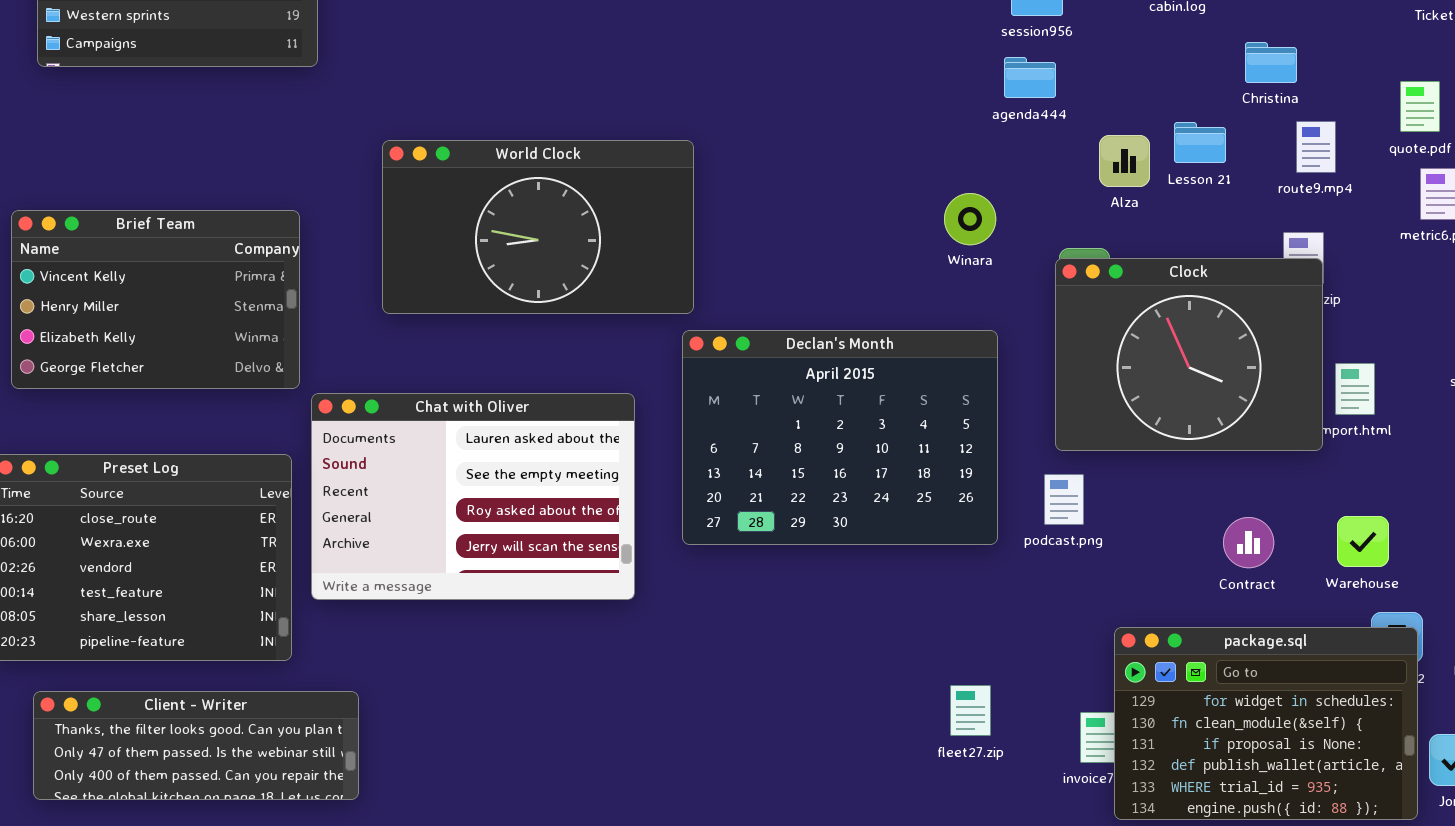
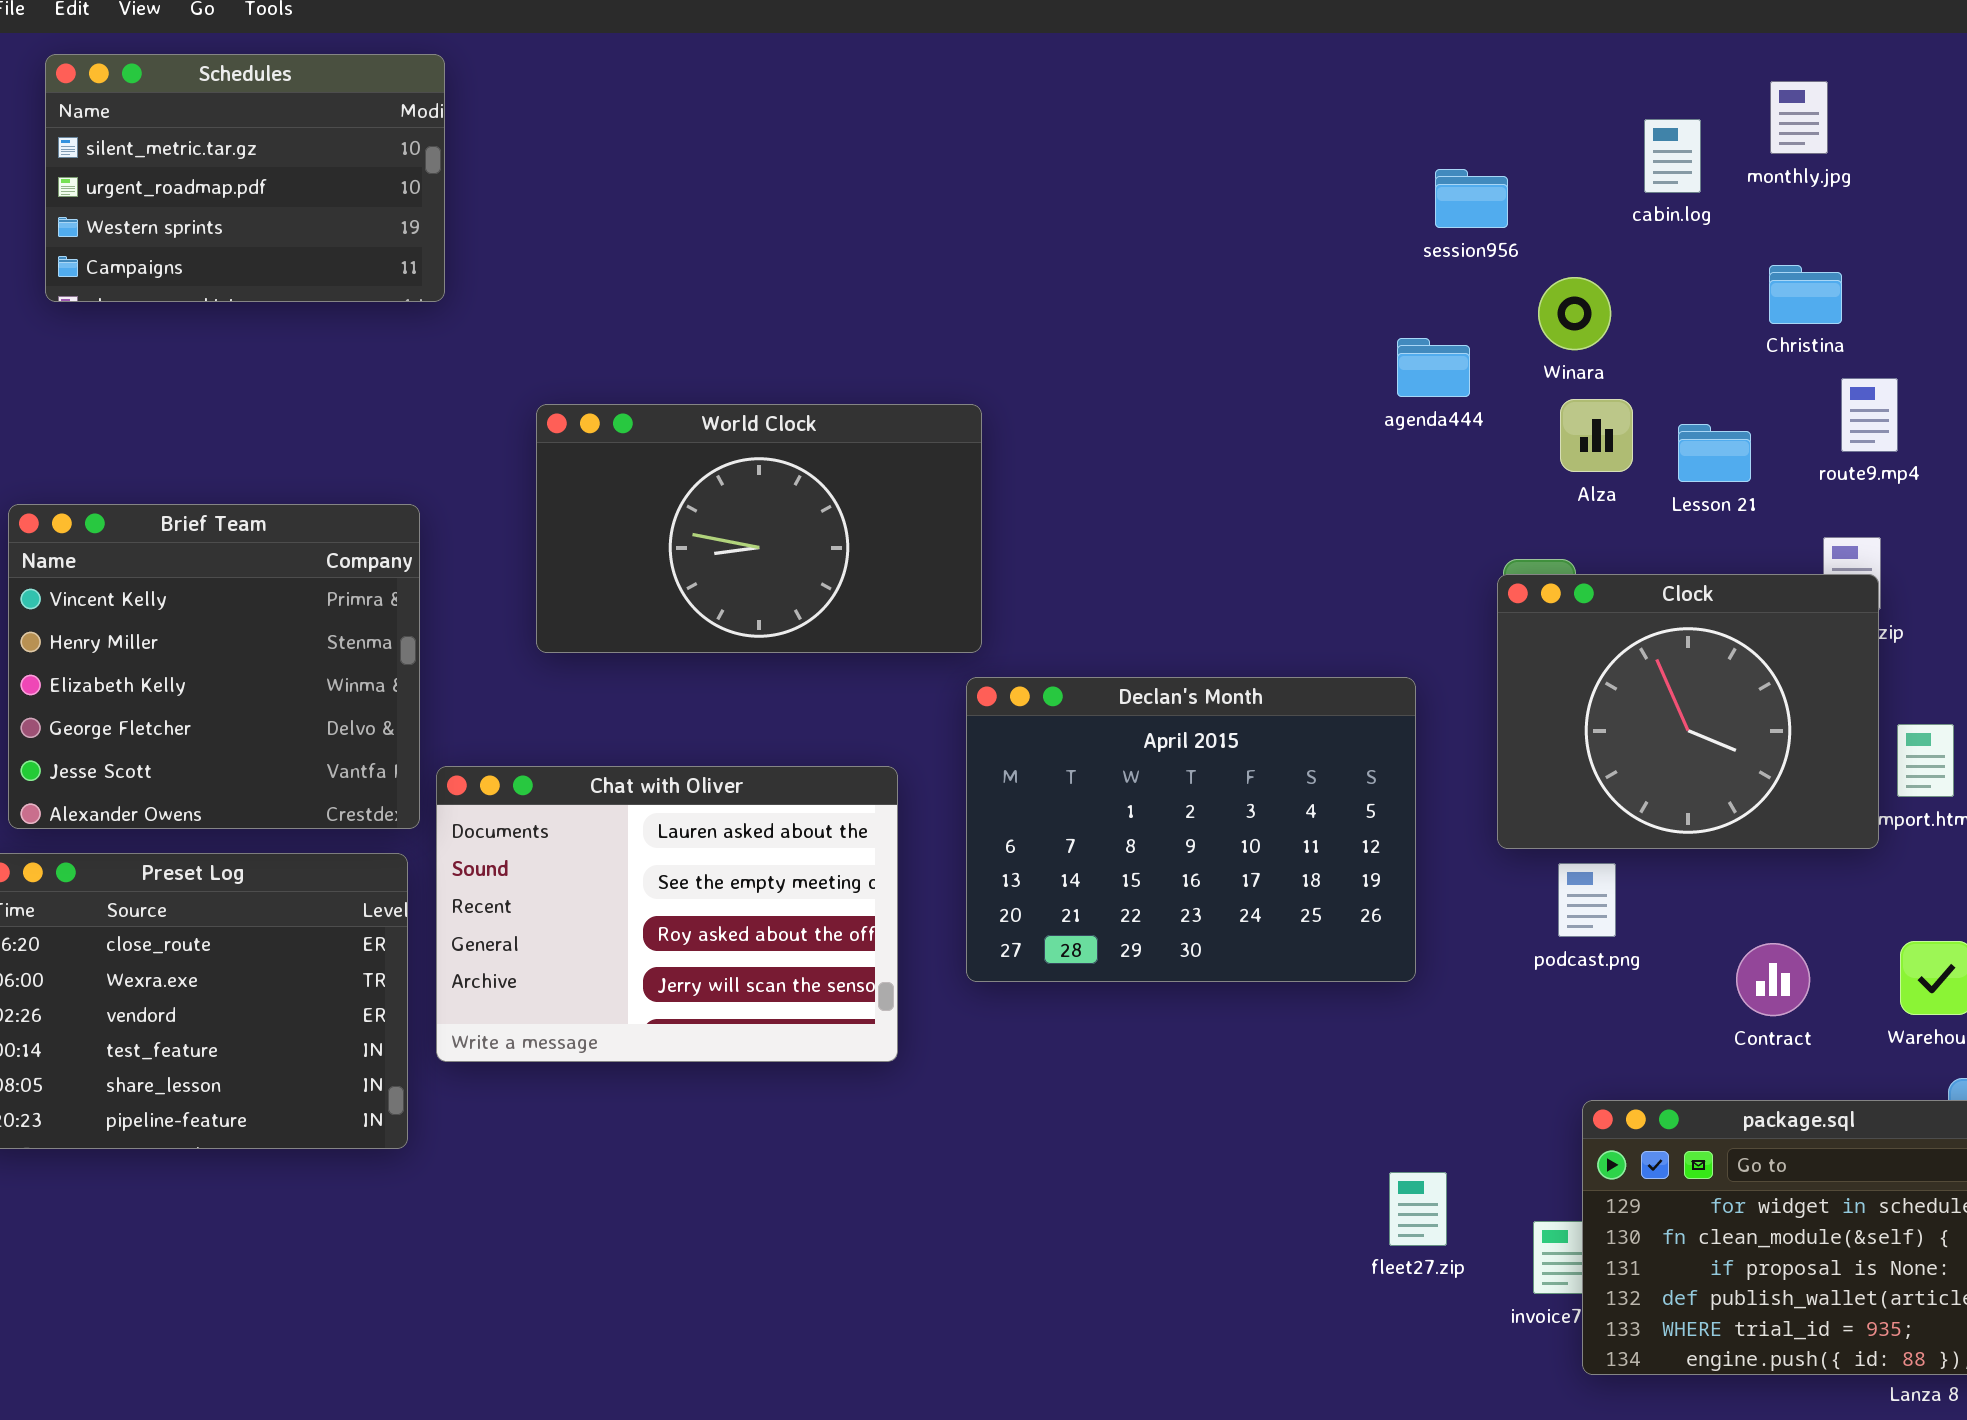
agenda444: [1004,57,1056,98] -> [1397,338,1470,397], moved
Lesson 21: [1174,122,1226,163] -> [1678,424,1751,482], moved
Winara: [944,193,996,245] -> [1538,277,1611,350], moved
Brief Team: [11,210,300,389] -> [8,504,420,829], resized
podcast.png: [1044,474,1084,525] -> [1558,863,1616,937], moved
fleet27.zip: [950,685,991,736] -> [1389,1172,1447,1246], moved
Client - Writer: [33,691,359,800] -> none, closed

